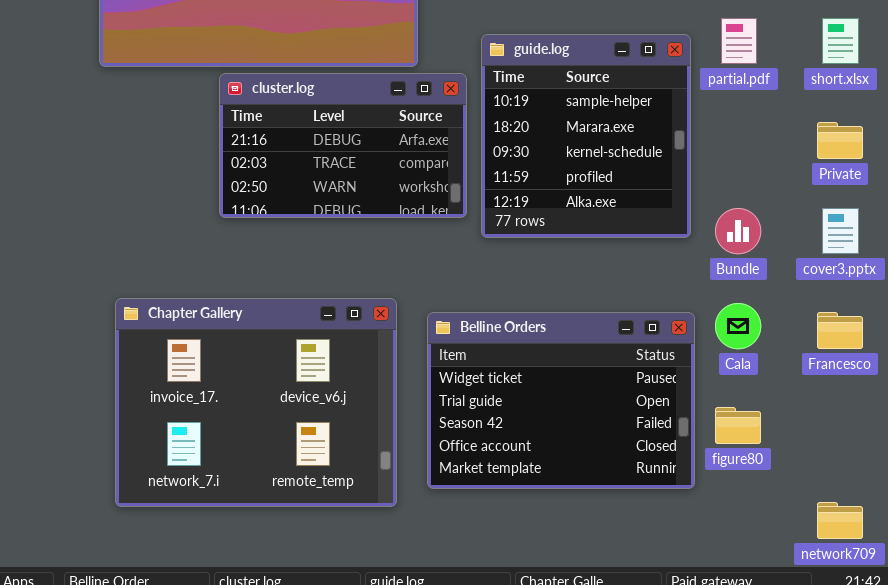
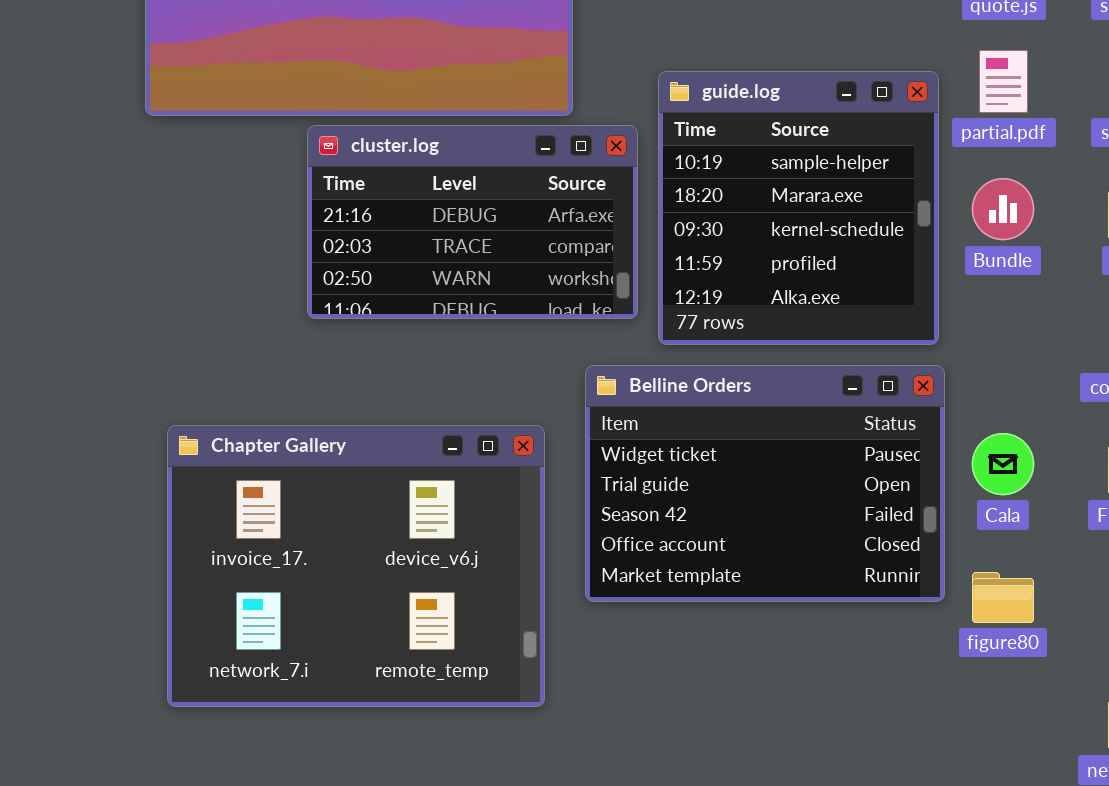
Bundle: [715,208,761,254] -> [972,178,1034,240], moved
Belline Orders: [427,312,695,489] -> [585,365,945,602], moved

